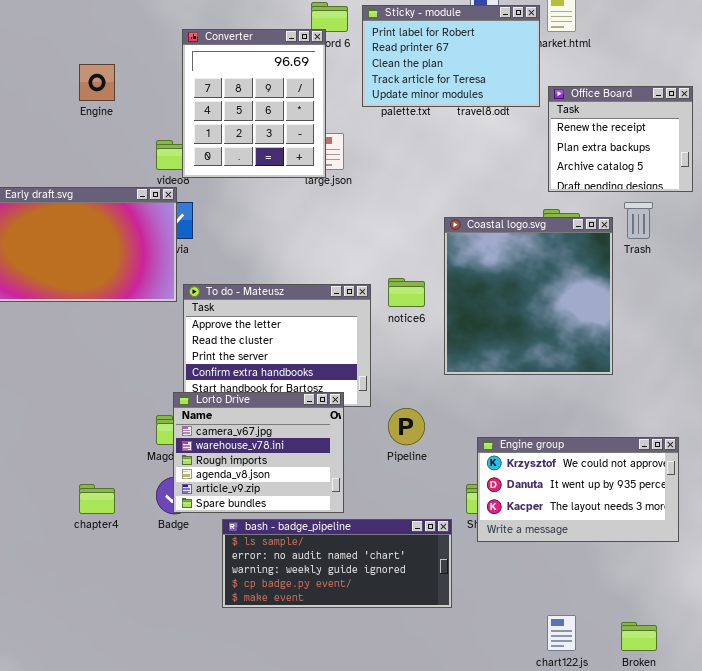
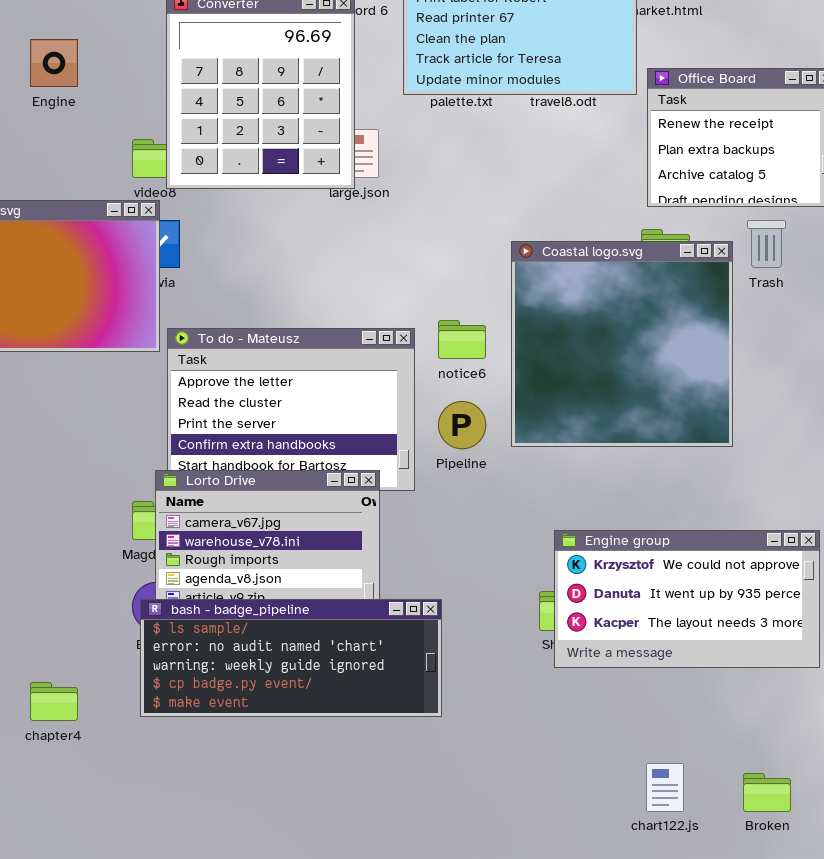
Pipeline: [388,408,425,445] -> [438,401,486,449], moved
chapter4: [79,484,115,514] -> [30,682,78,721], moved
bash - badge_pipeline: [222,519,452,608] -> [140,599,442,717], moved

